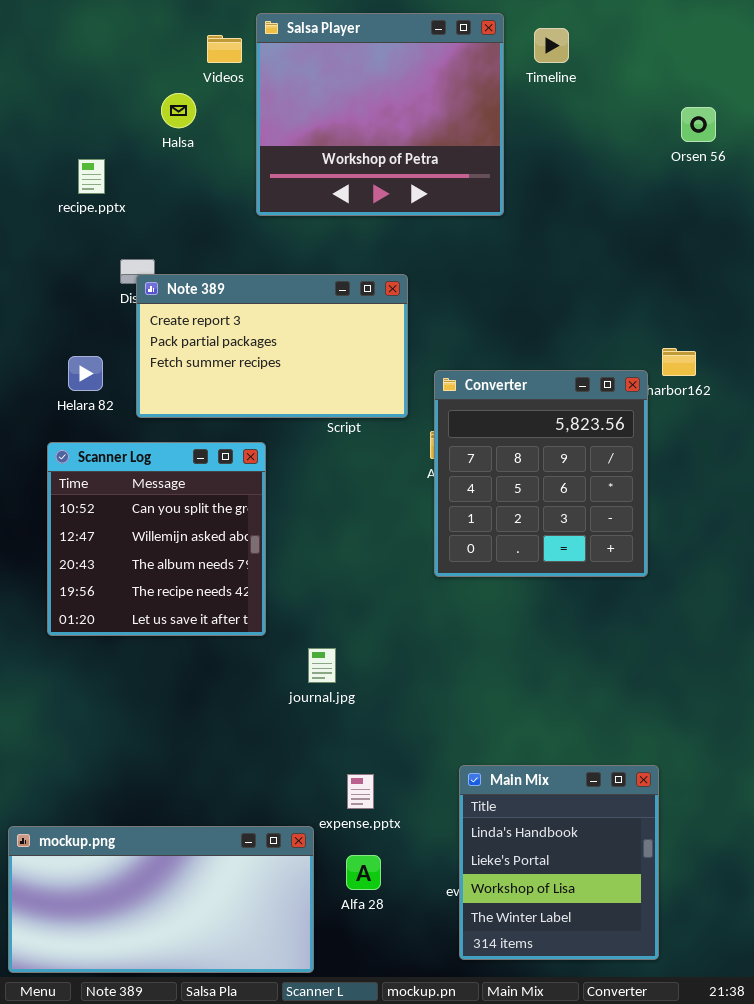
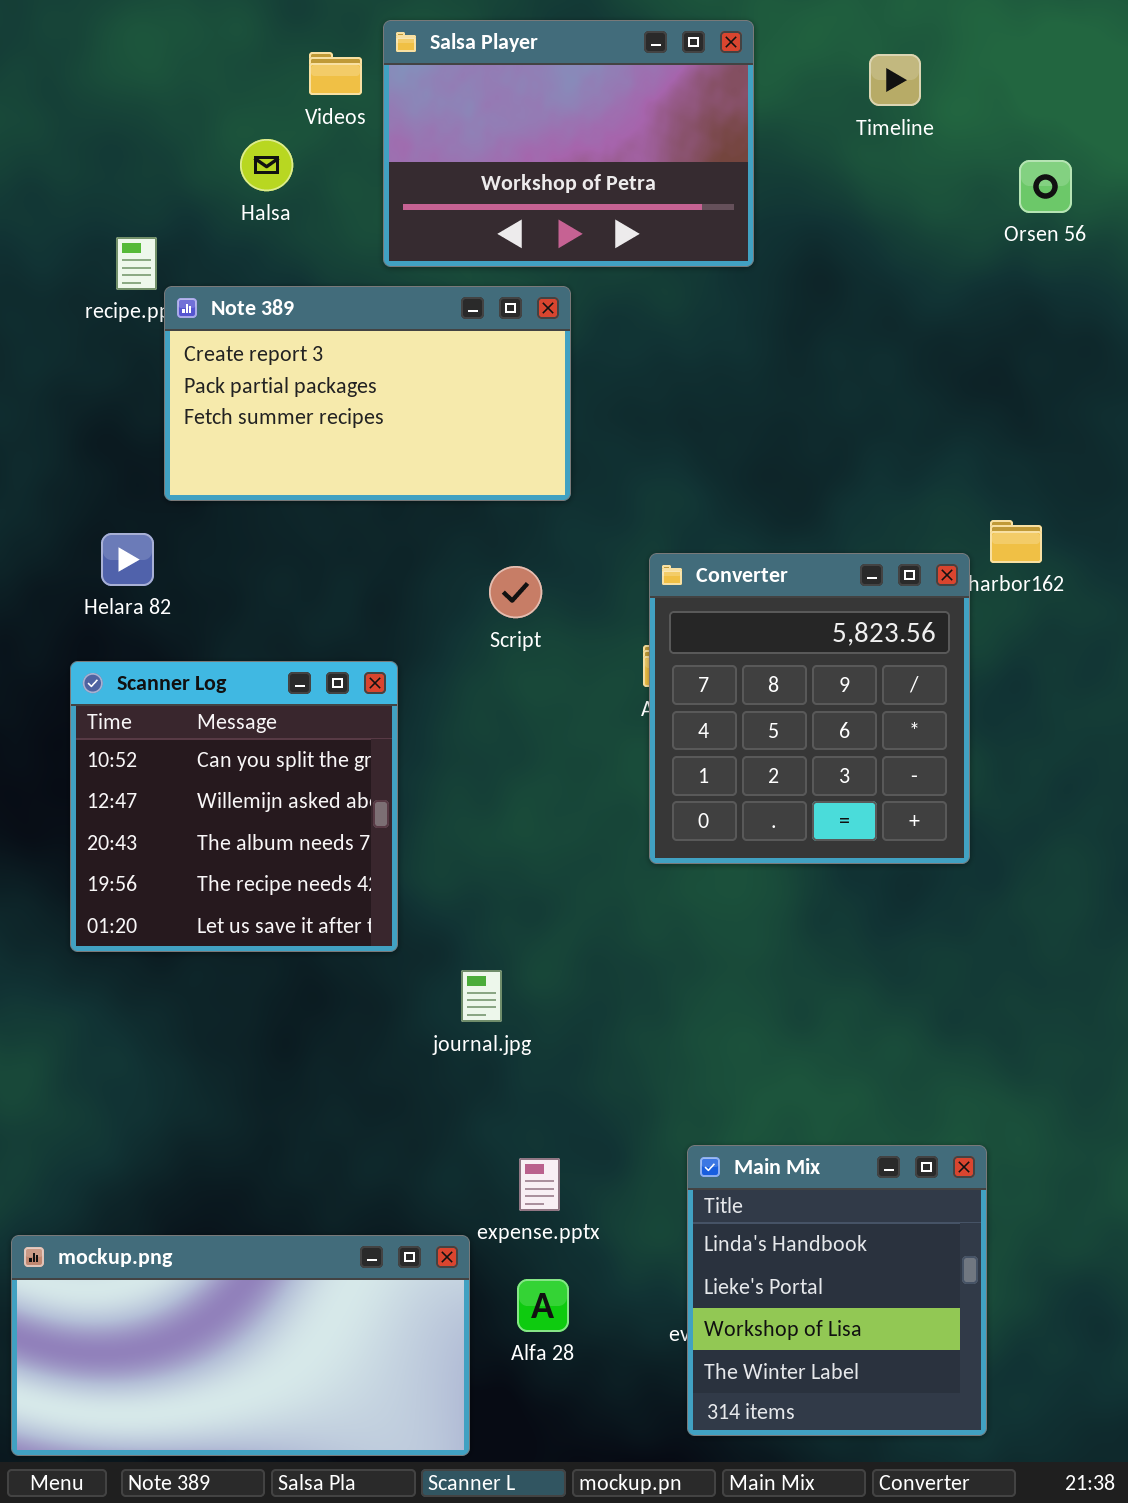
Salsa Player: [256,13,504,216] -> [383,20,754,267], resized
Timeline: [534,28,569,63] -> [869,54,921,106], moved
Note 389: [136,274,408,418] -> [164,286,571,501], moved

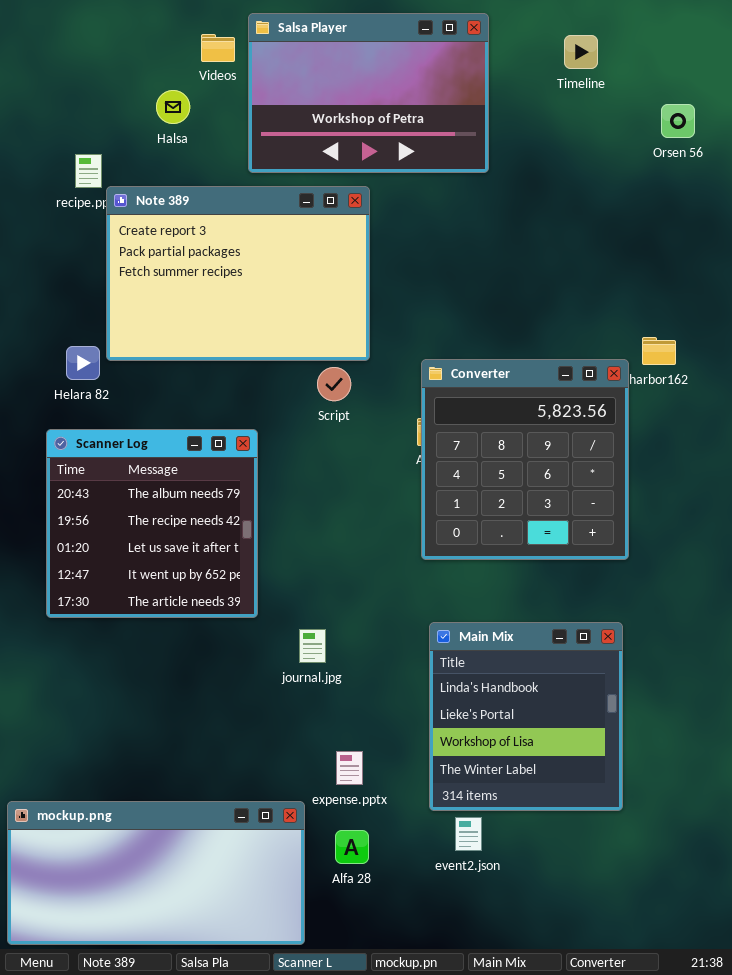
Note 389: [164,286,571,501] -> [106,186,370,361], resized
Scanner Log: [70,661,398,952] -> [46,429,258,618], scrolled down 2 rows
Main Mix: [687,1145,987,1436] -> [429,622,623,811], moved

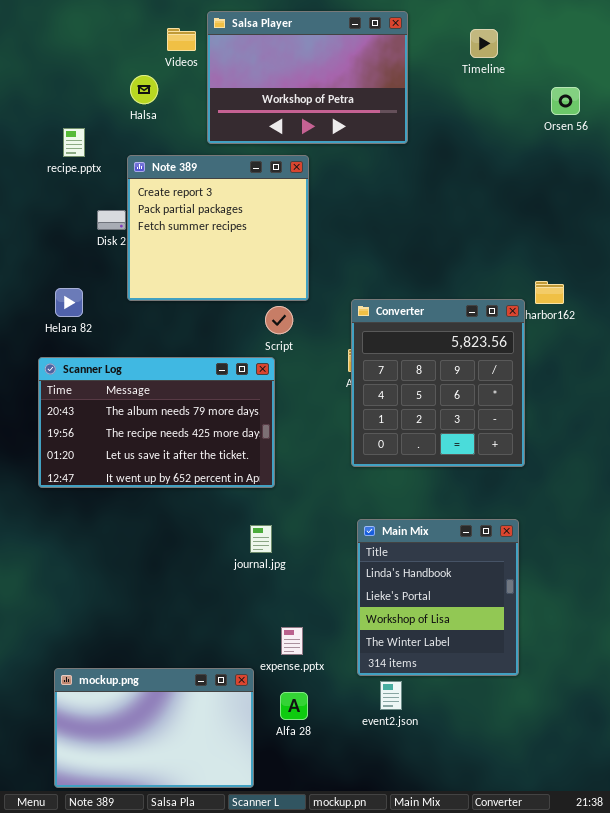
Note 389: [106,186,370,361] -> [127,155,309,301], resized
Scanner Log: [46,429,258,618] -> [38,357,275,488], resized
mockup.png: [7,801,305,945] -> [54,668,254,788], resized

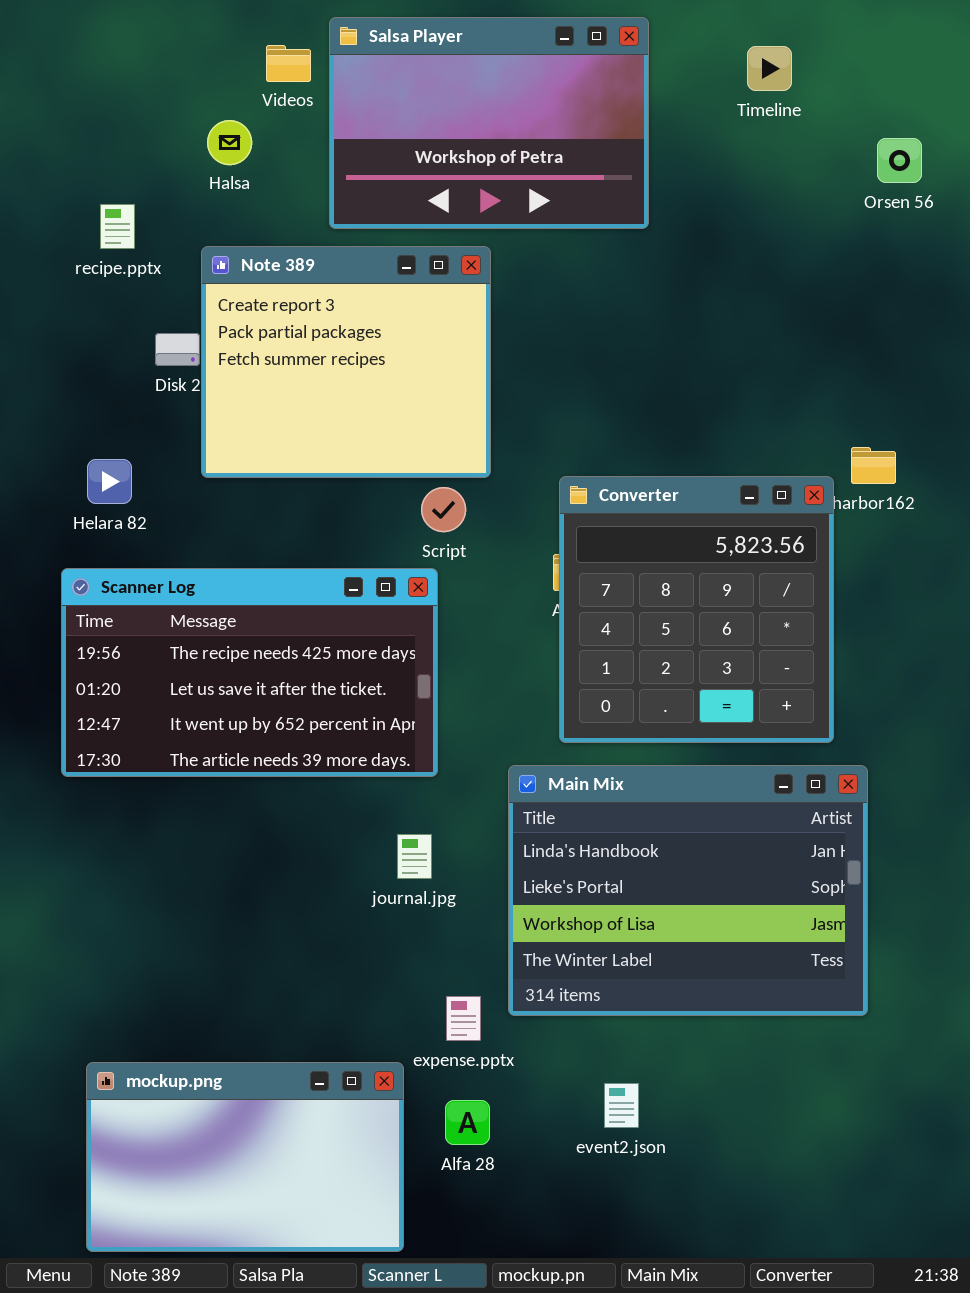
Scanner Log: [38,357,275,488] -> [61,568,438,777], scrolled down 1 row
Main Mix: [357,519,519,676] -> [508,765,868,1016], moved, resized

